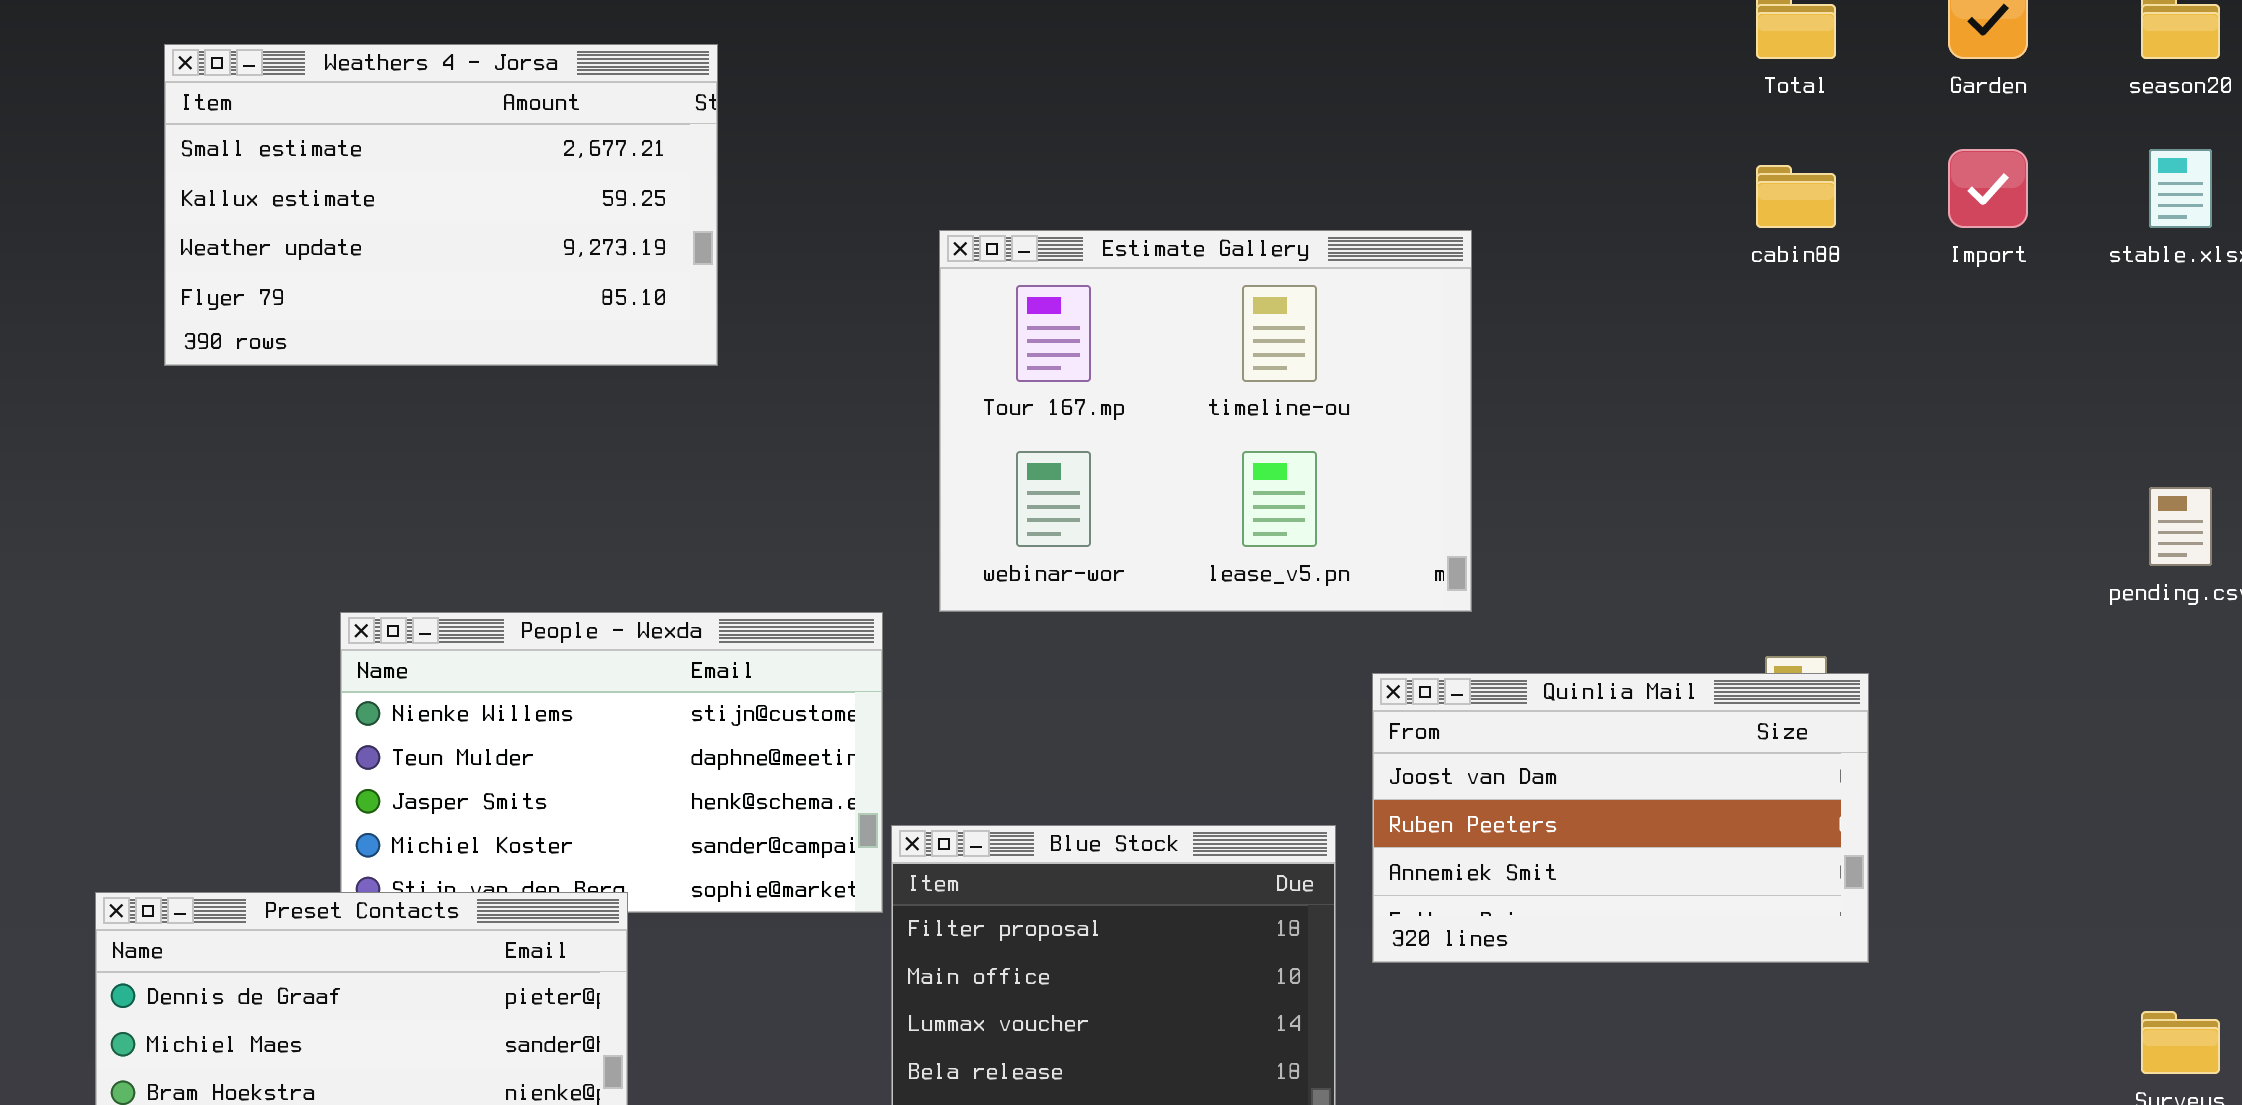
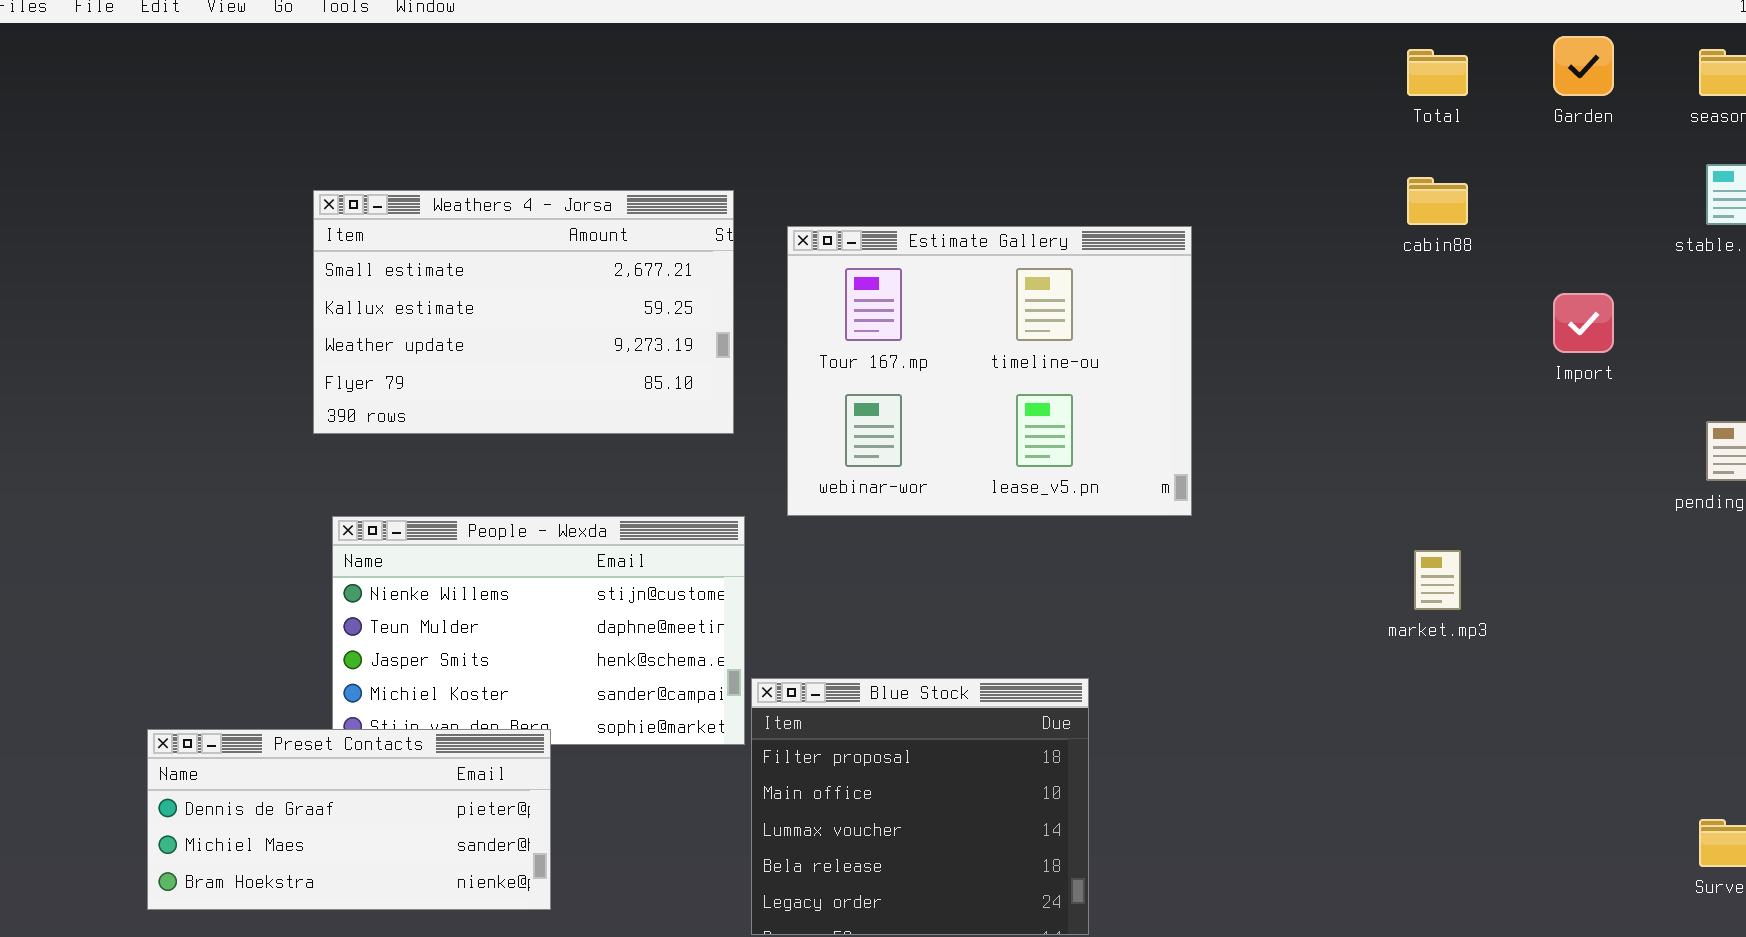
Weathers 4 - Jorsa: [164,44,718,366] -> [313,190,734,434], moved
Import: [1948,149,2028,228] -> [1553,293,1614,353], moved
Quinlia Mail: [1372,673,1869,963] -> none, closed

